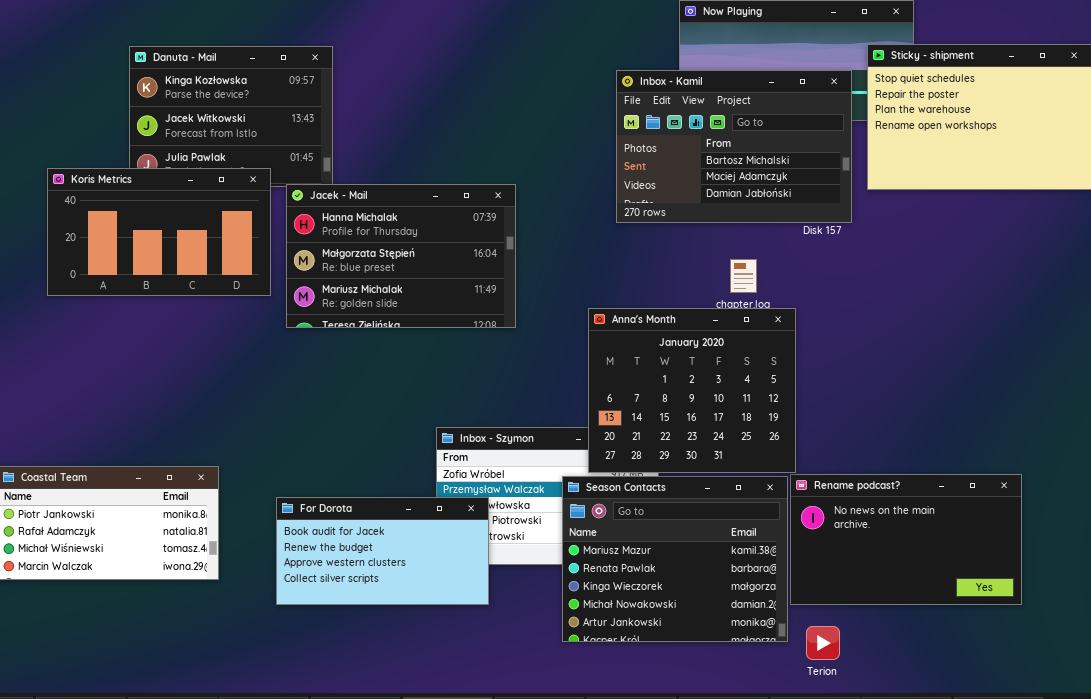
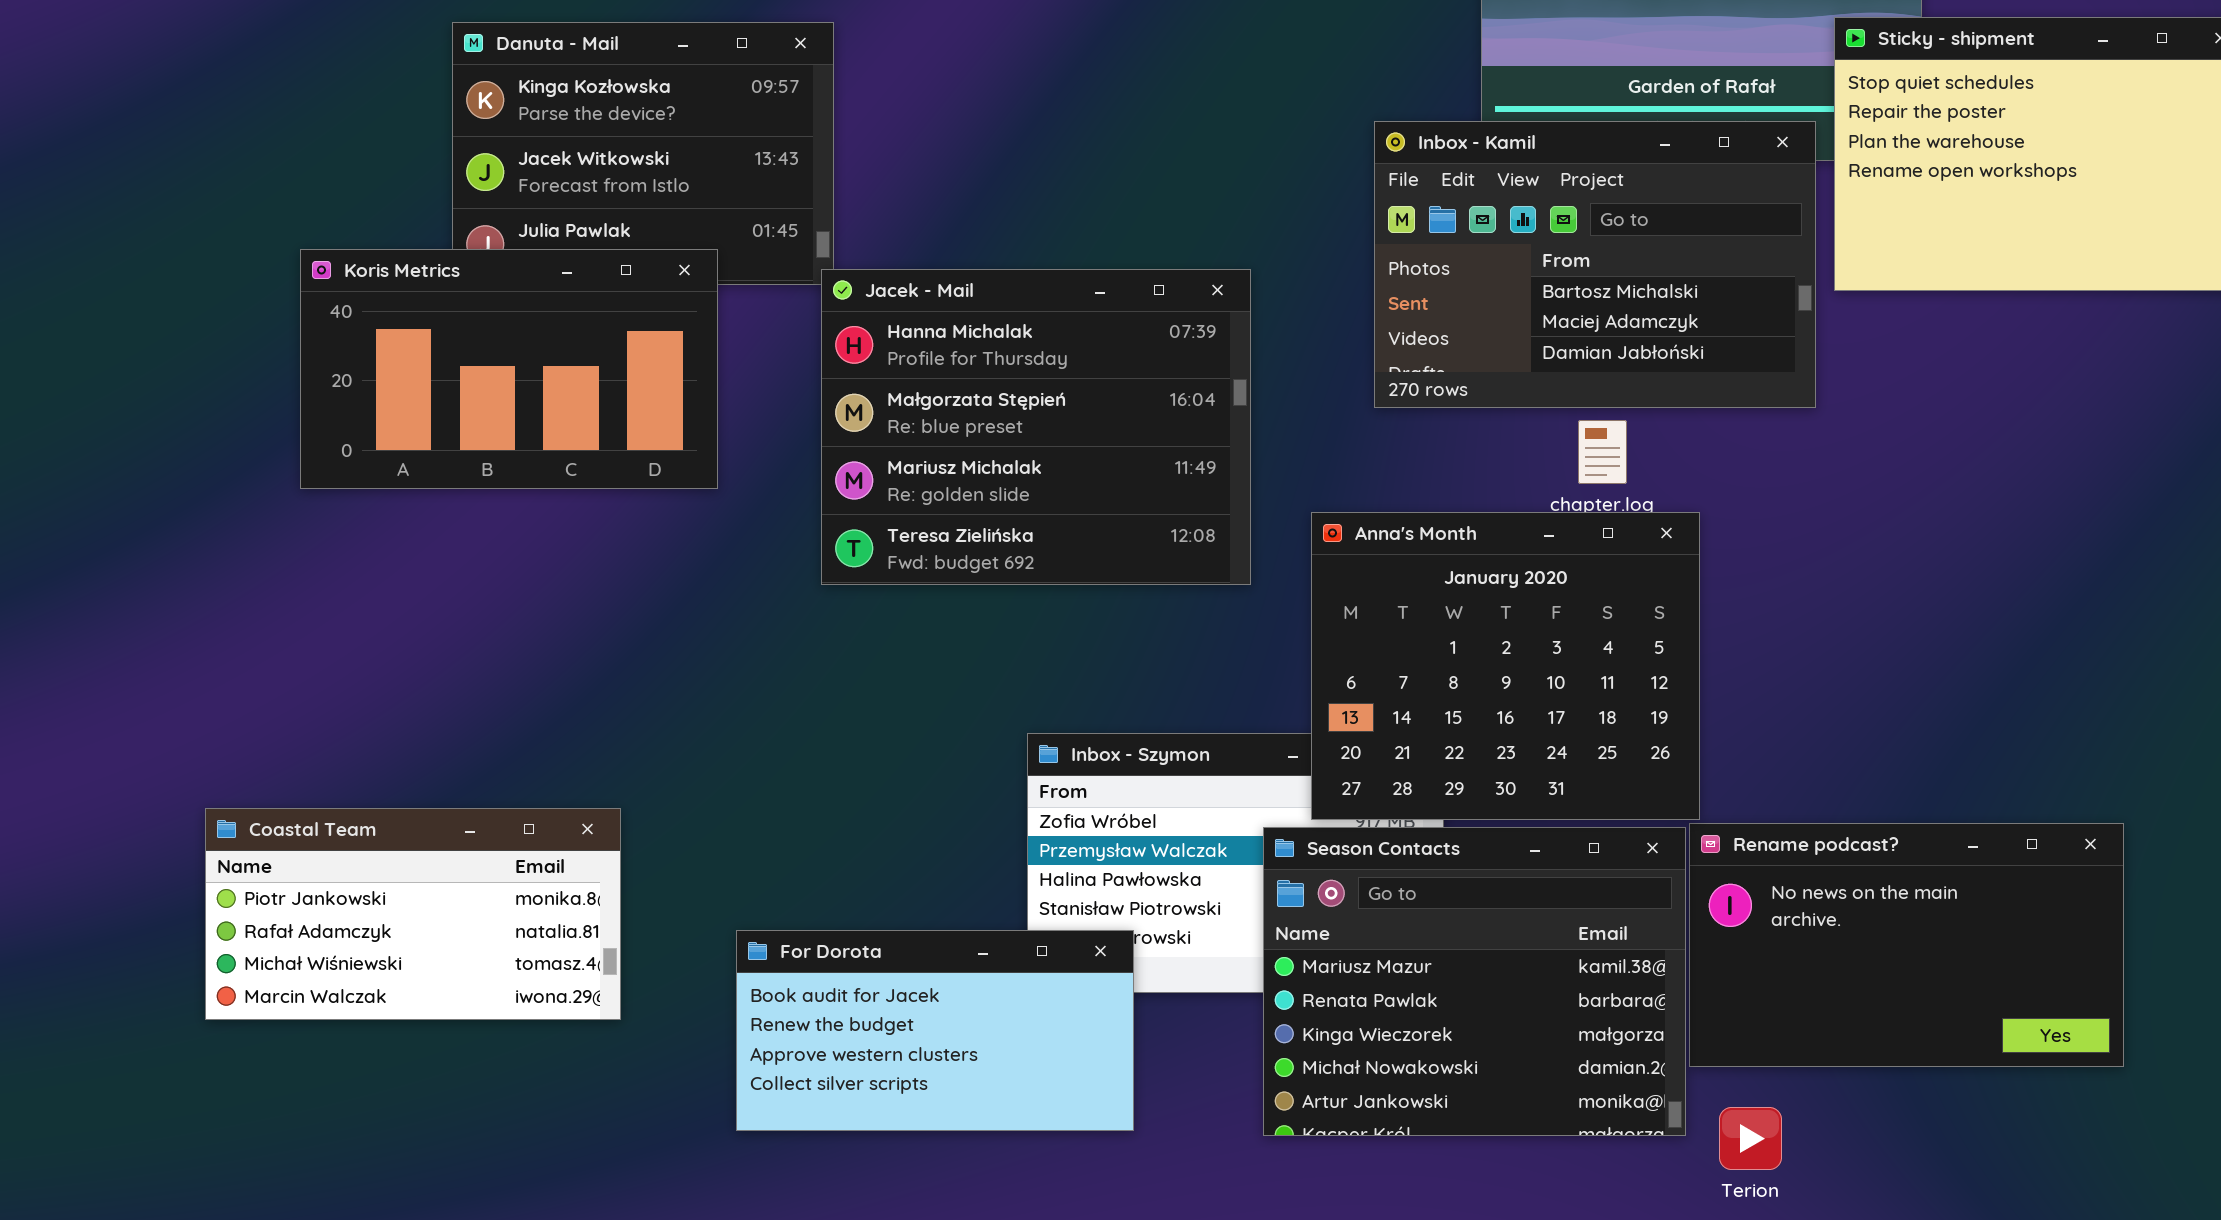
Inbox - Kamil: [616,70,852,223] -> [1374,121,1816,408], moved
Jacek - Mail: [286,184,516,328] -> [821,269,1251,585], moved, resized
For Dorota: [276,497,489,605] -> [736,930,1134,1131], moved

